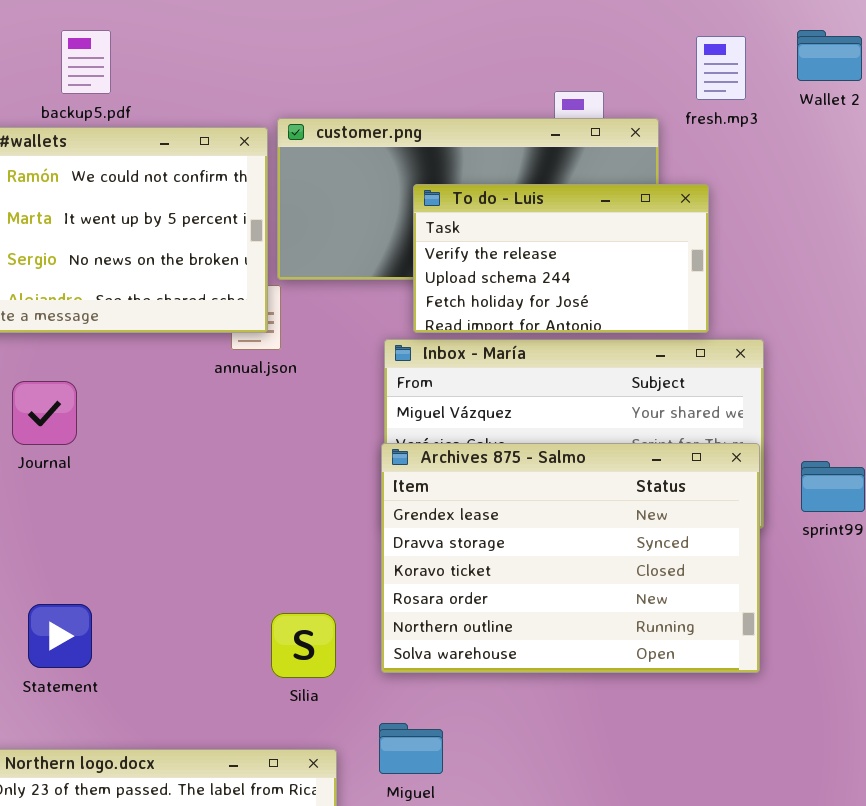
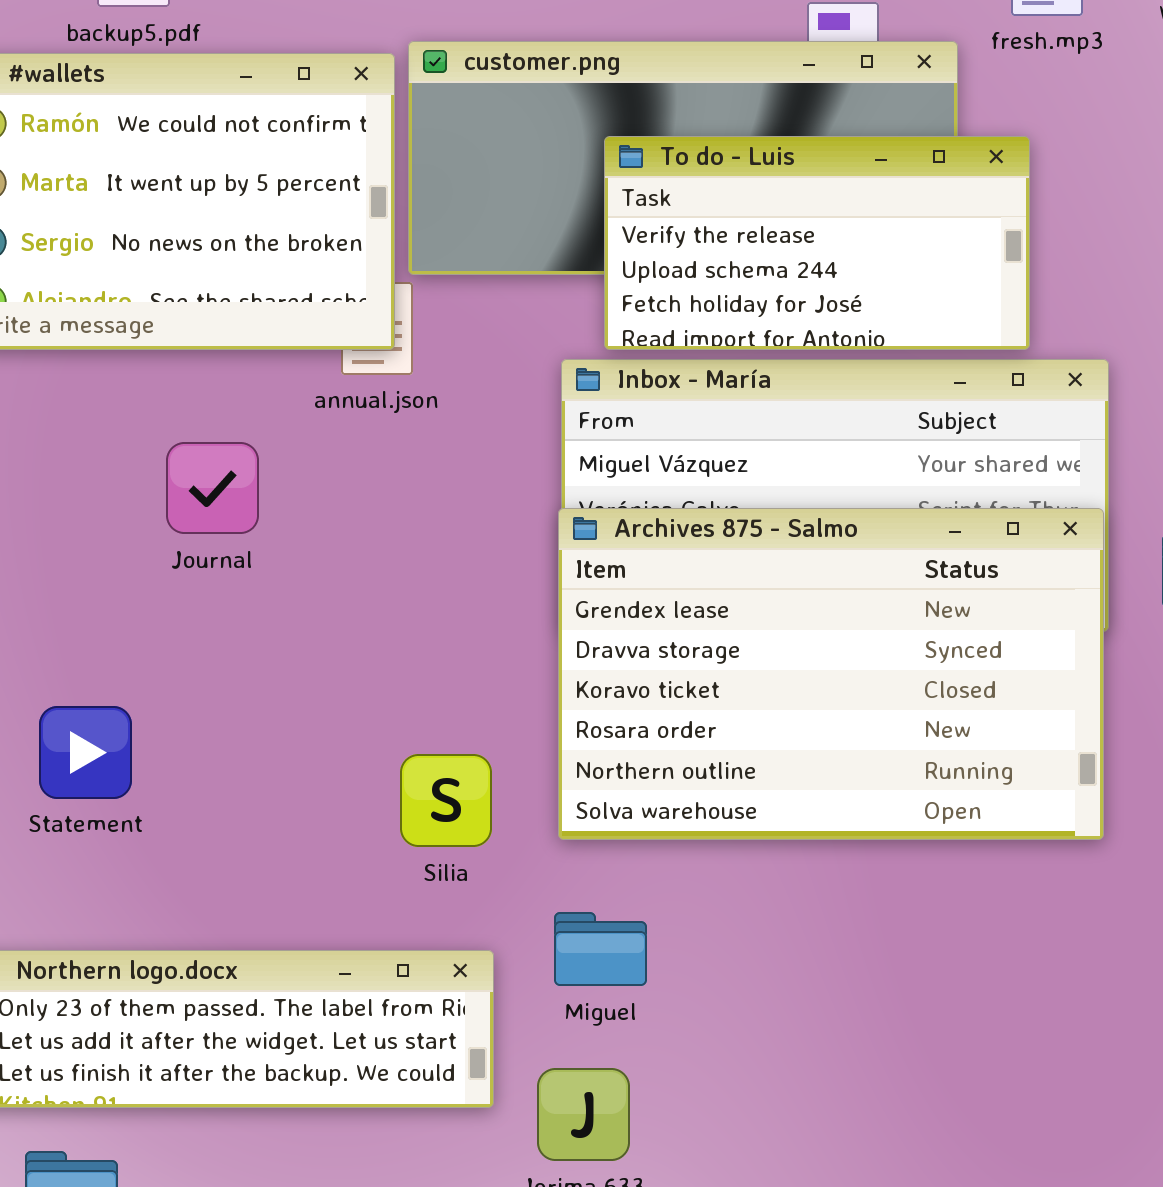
Journal: [12,381,77,445] -> [166,442,259,534], moved
Statement: [28,604,92,668] -> [39,706,132,799], moved

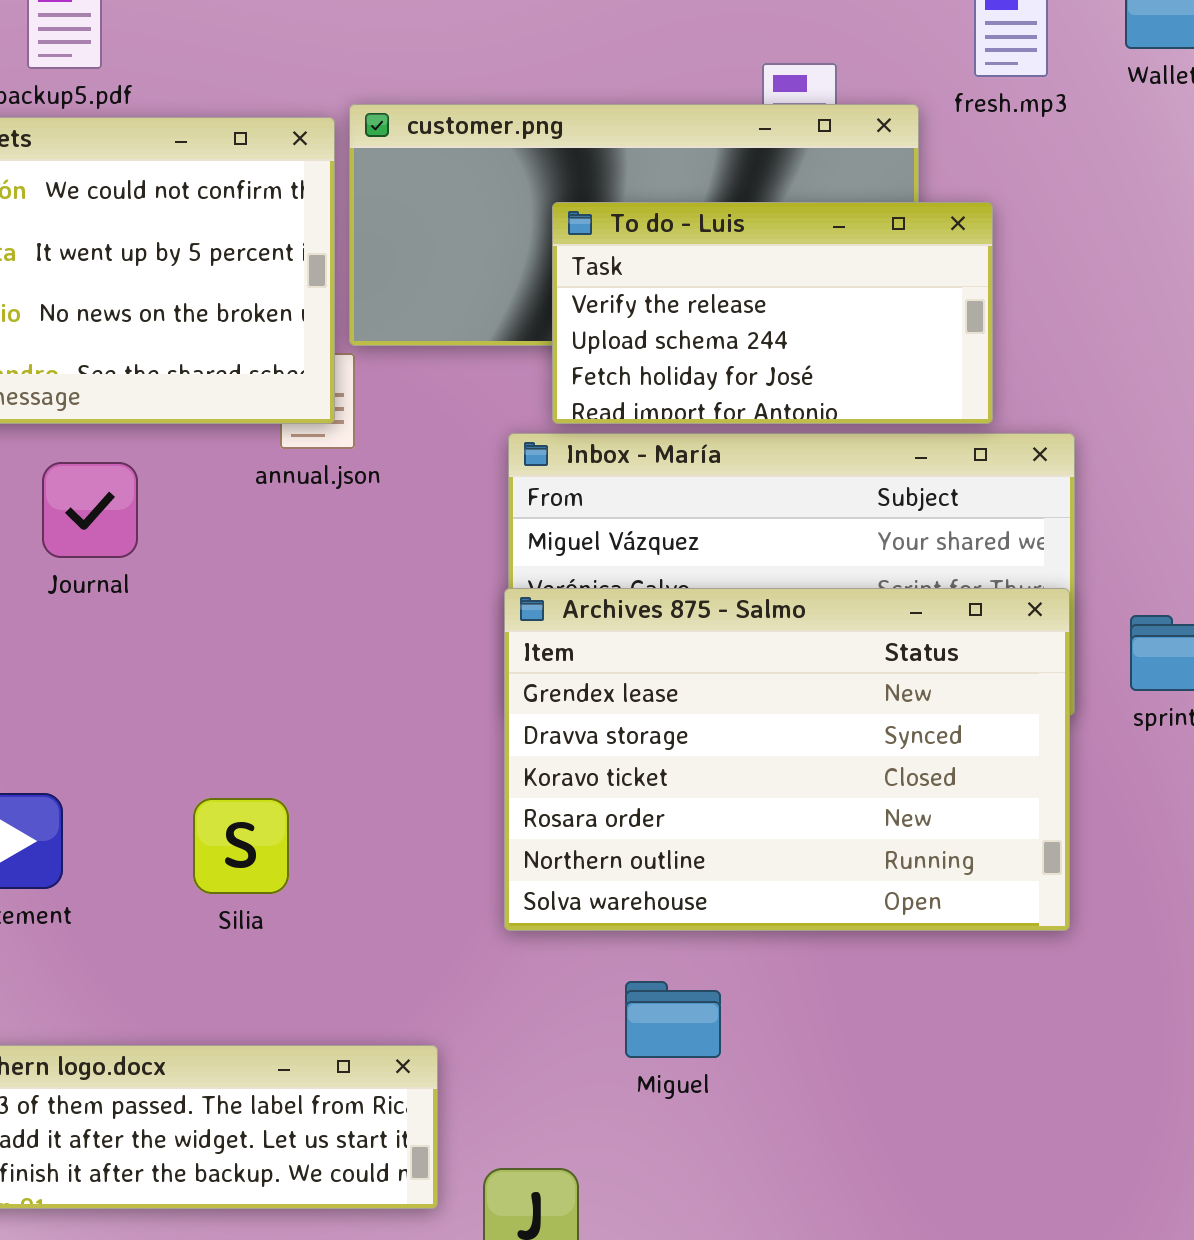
Journal: [166,442,259,534] -> [42,462,138,558], moved
Silia: [400,754,492,847] -> [193,798,289,894], moved
Miguel: [554,912,647,986] -> [625,981,721,1058], moved

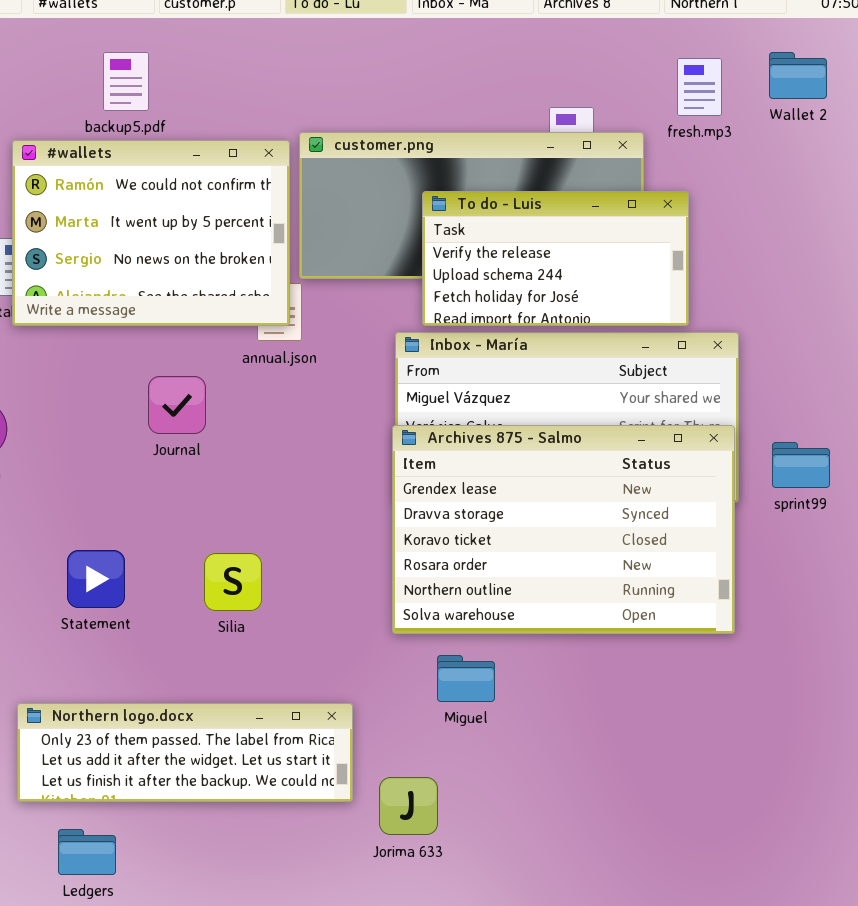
Journal: [42,462,138,558] -> [148,376,206,434], moved
Miguel: [625,981,721,1058] -> [437,655,495,702], moved

